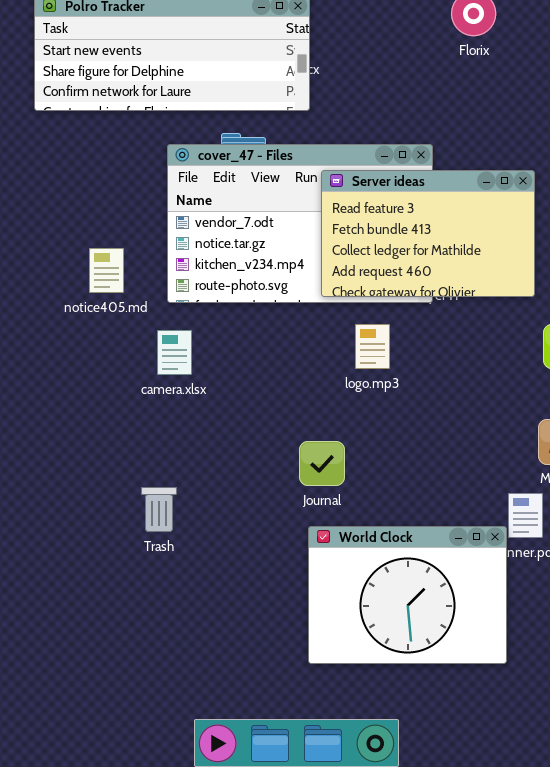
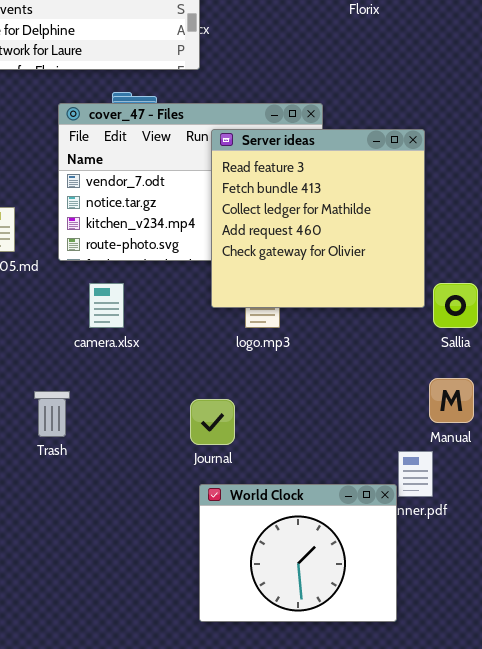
Server ideas: [321,170,535,297] -> [211,129,425,308], resized
camera.xlsx: [157,330,192,375] -> [89,283,124,328], moved
Trash: [141,487,177,532] -> [34,391,70,437], moved

